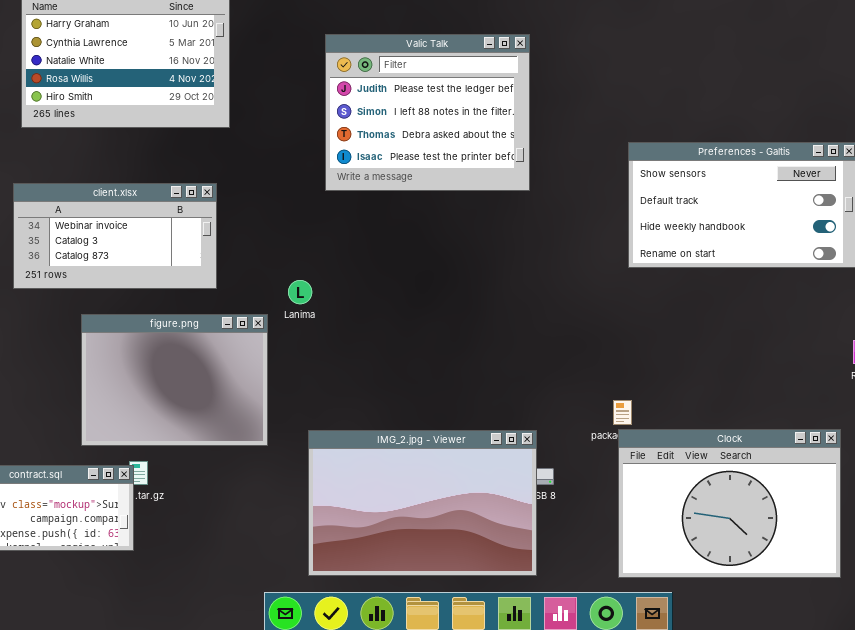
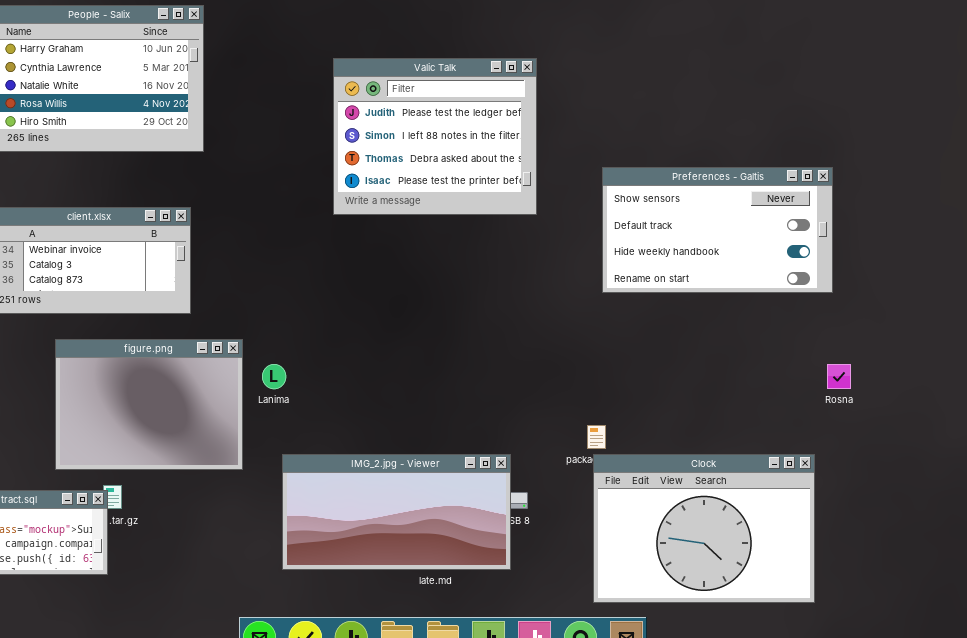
Valic Talk: [325,34,530,191] -> [333,58,537,215], moved
Lanima: [288,280,312,304] -> [262,364,286,389], moved
IMG_2.jpg - Viewer: [308,430,537,576] -> [282,454,511,570], resized

